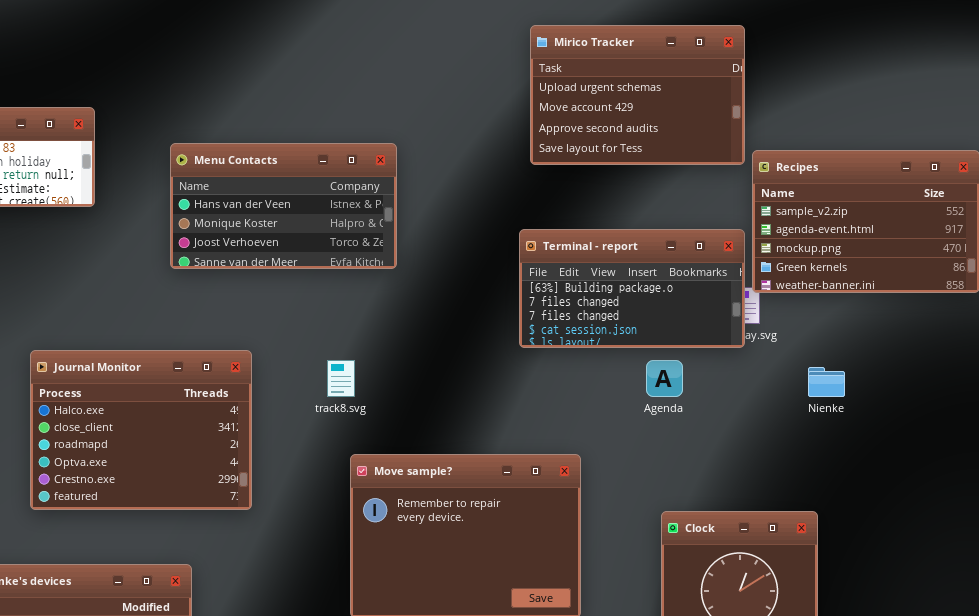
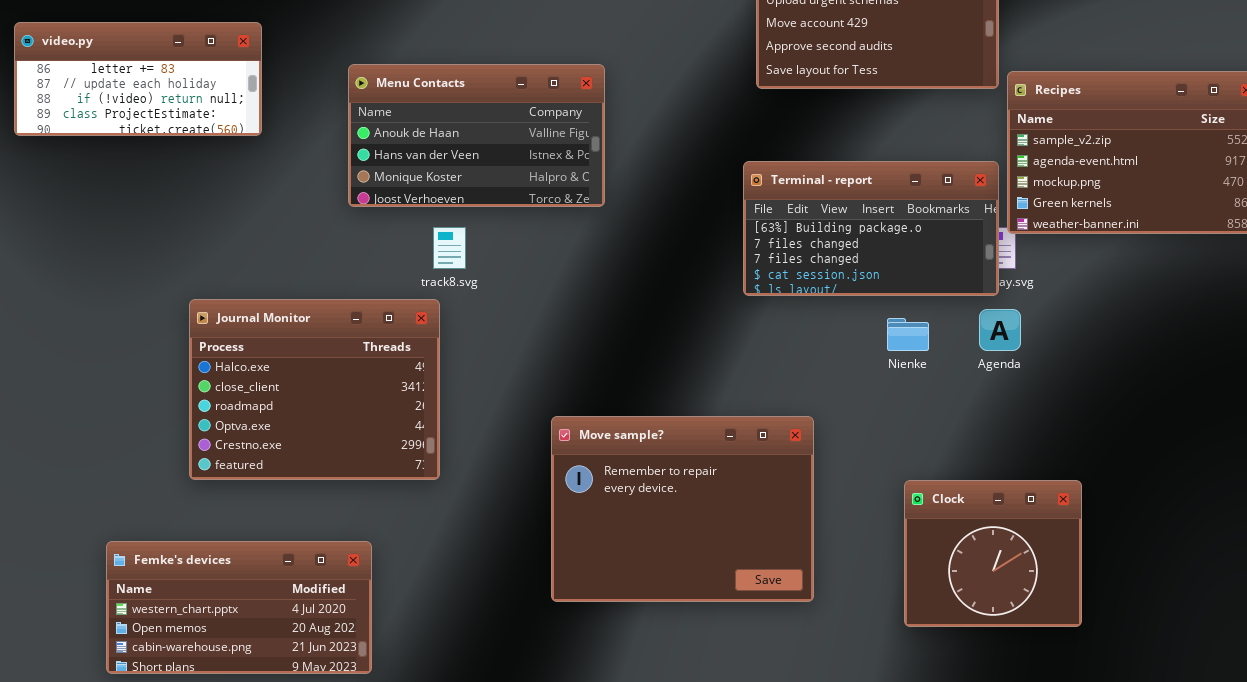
Menu Contacts: [170,143,397,269] -> [348,64,605,207], scrolled up 1 row
track8.svg: [327,360,355,397] -> [433,227,466,269], moved
Agenda: [646,360,683,397] -> [979,309,1021,351], moved
Nienke: [808,367,845,397] -> [887,318,929,351], moved

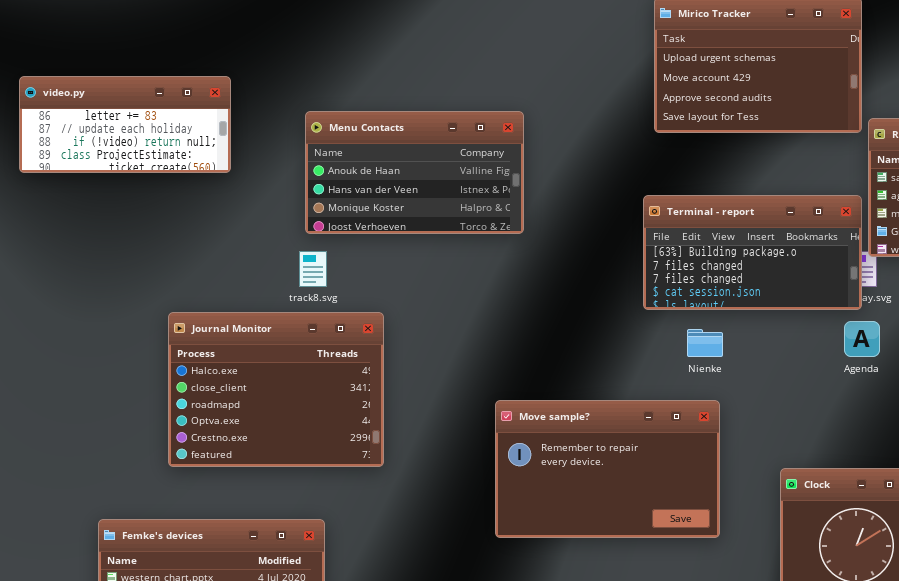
track8.svg: [433,227,466,269] -> [299,251,327,287], moved
Nienke: [887,318,929,351] -> [687,329,723,357], moved
Move sample?: [551,416,814,602] -> [495,400,720,538], moved, resized

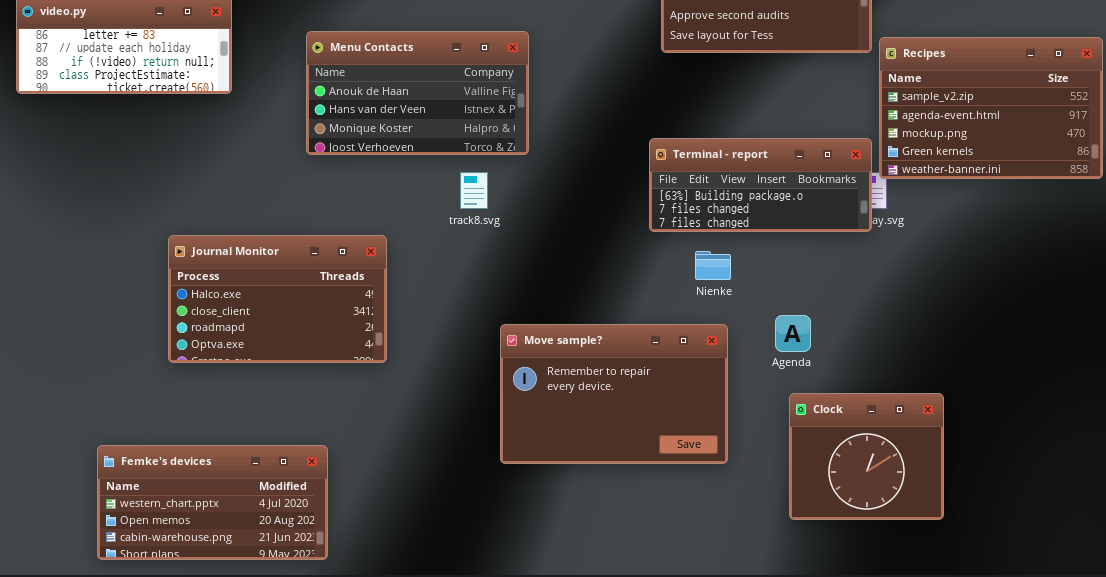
Terminal - report: [643,195,862,310] -> [649,138,872,232], resized
track8.svg: [299,251,327,287] -> [460,172,488,209], moved
Journal Monitor: [168,312,384,467] -> [168,235,387,363], resized
Agenda: [844,321,880,357] -> [775,315,811,352], moved

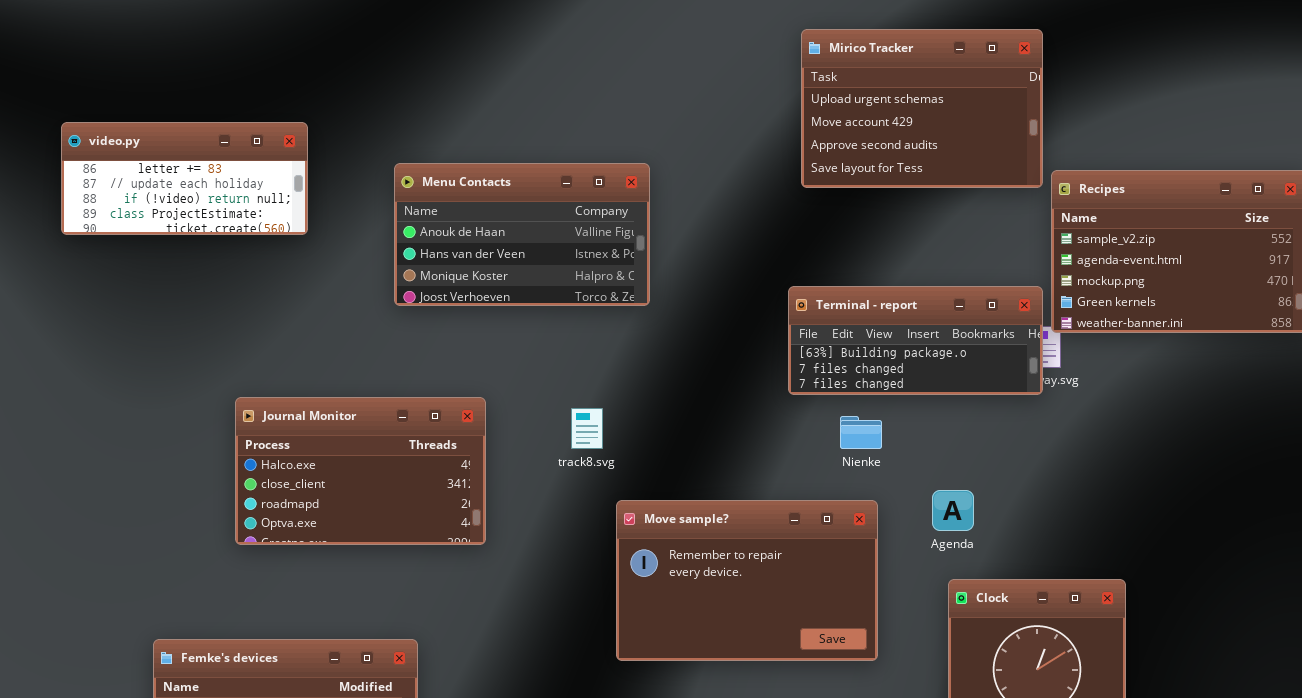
track8.svg: [460,172,488,209] -> [571,408,603,449], moved

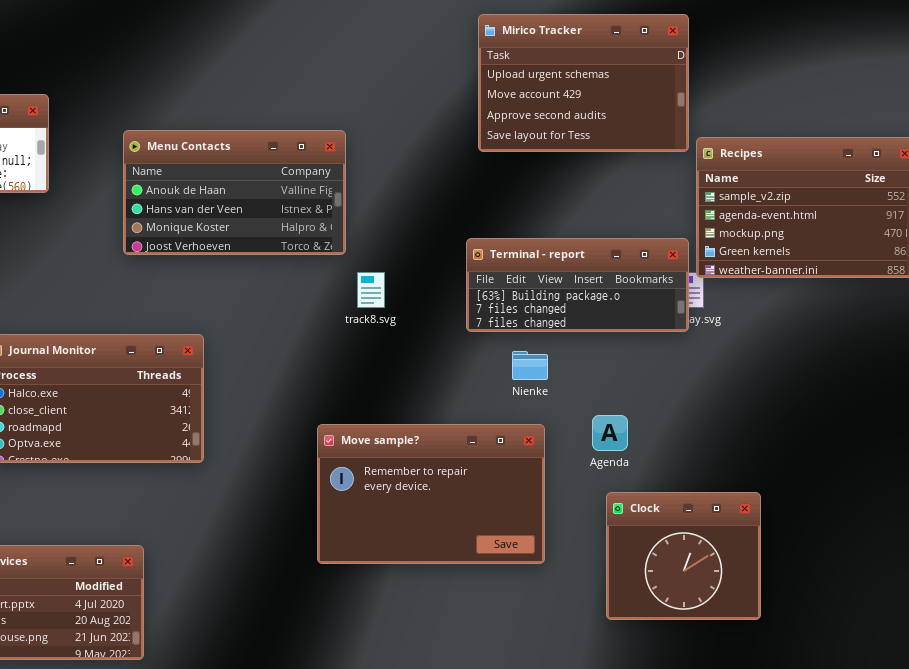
track8.svg: [571,408,603,449] -> [357,272,385,308], moved

